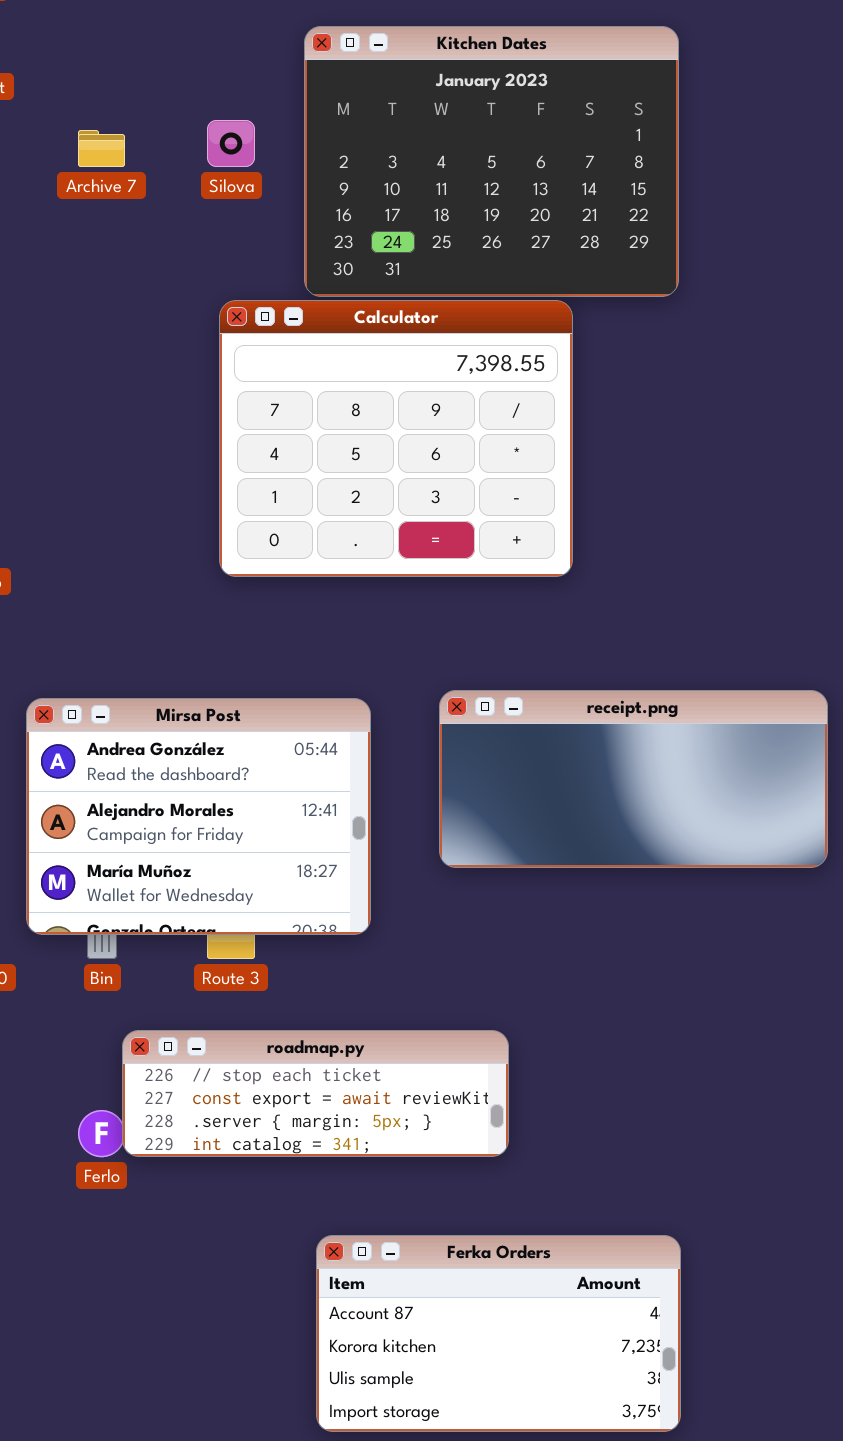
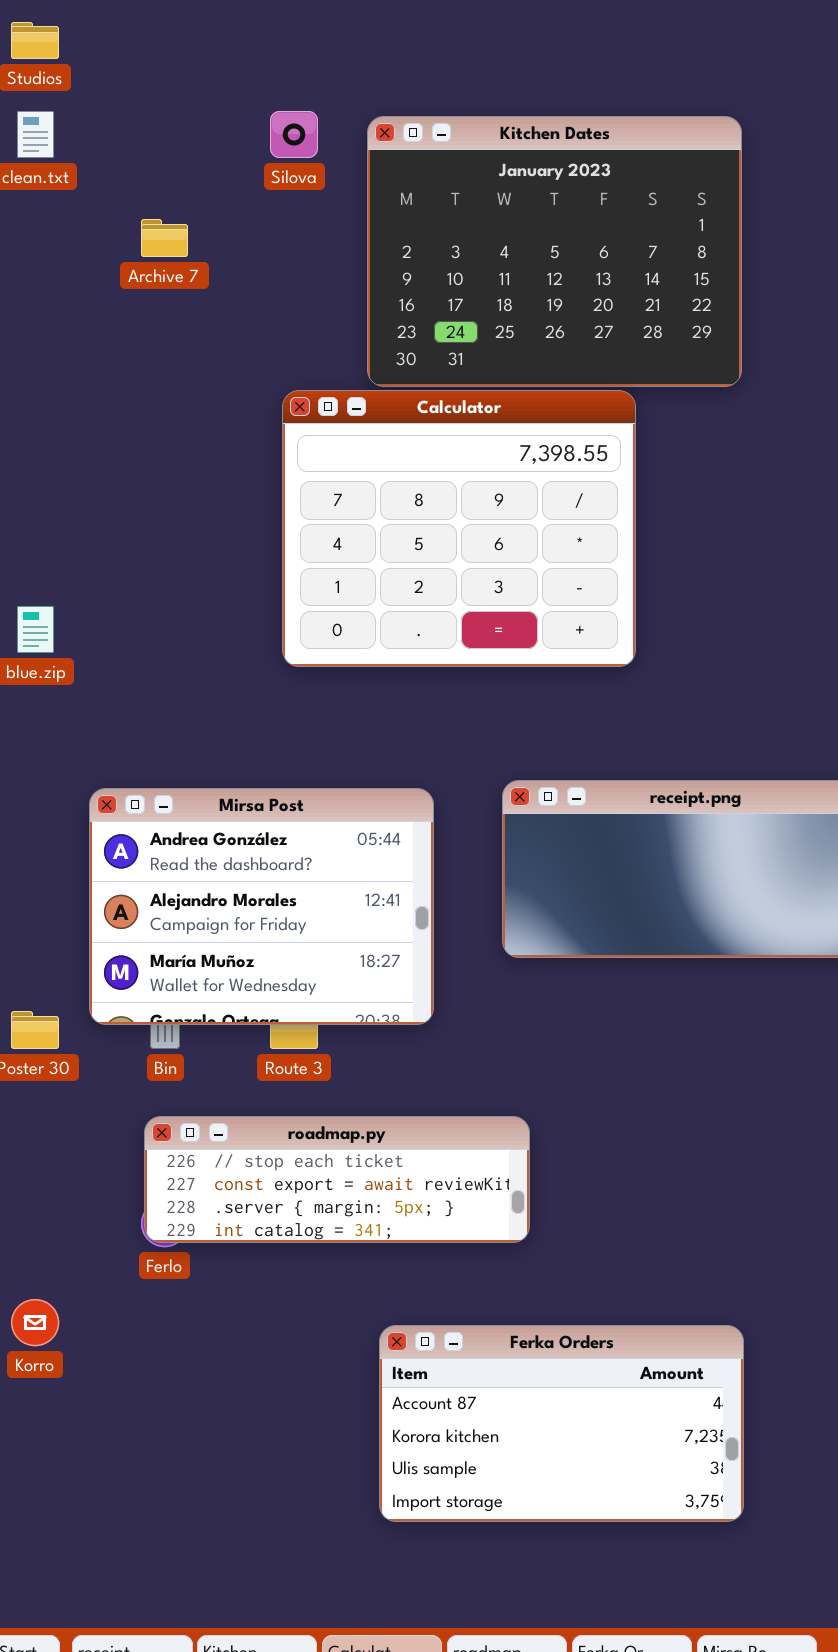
Silova: [207,120,255,167] -> [270,111,318,158], moved
roadmap.py: [122,1030,509,1157] -> [144,1116,530,1243], moved

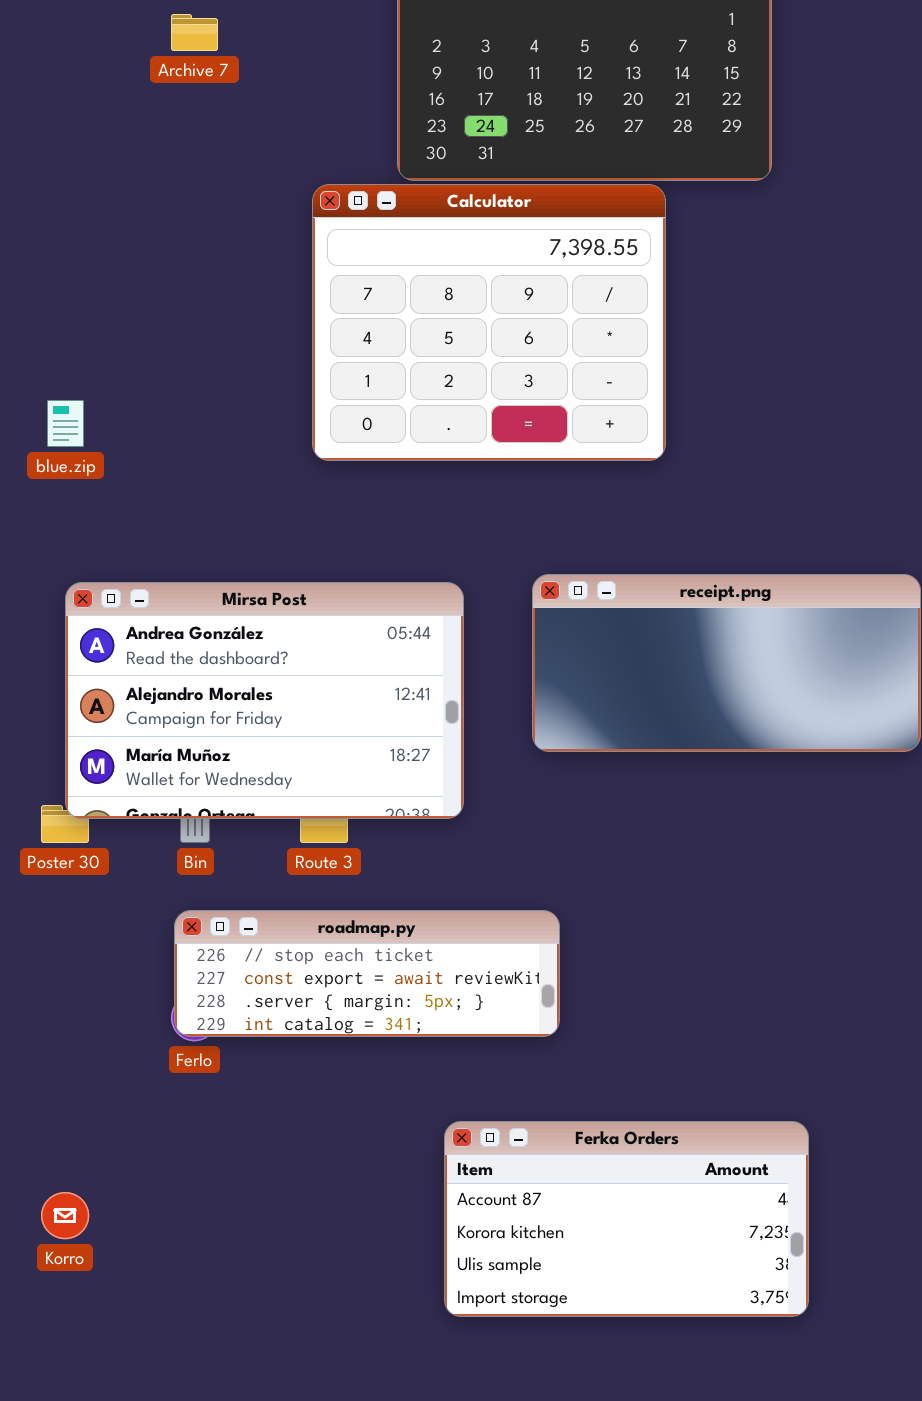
Mirsa Post: [89,788,434,1025] -> [65,582,464,819], resized
Korro: [11,1299,59,1346] -> [41,1192,89,1239], moved
Ferka Orders: [379,1325,744,1522] -> [444,1121,809,1317], moved

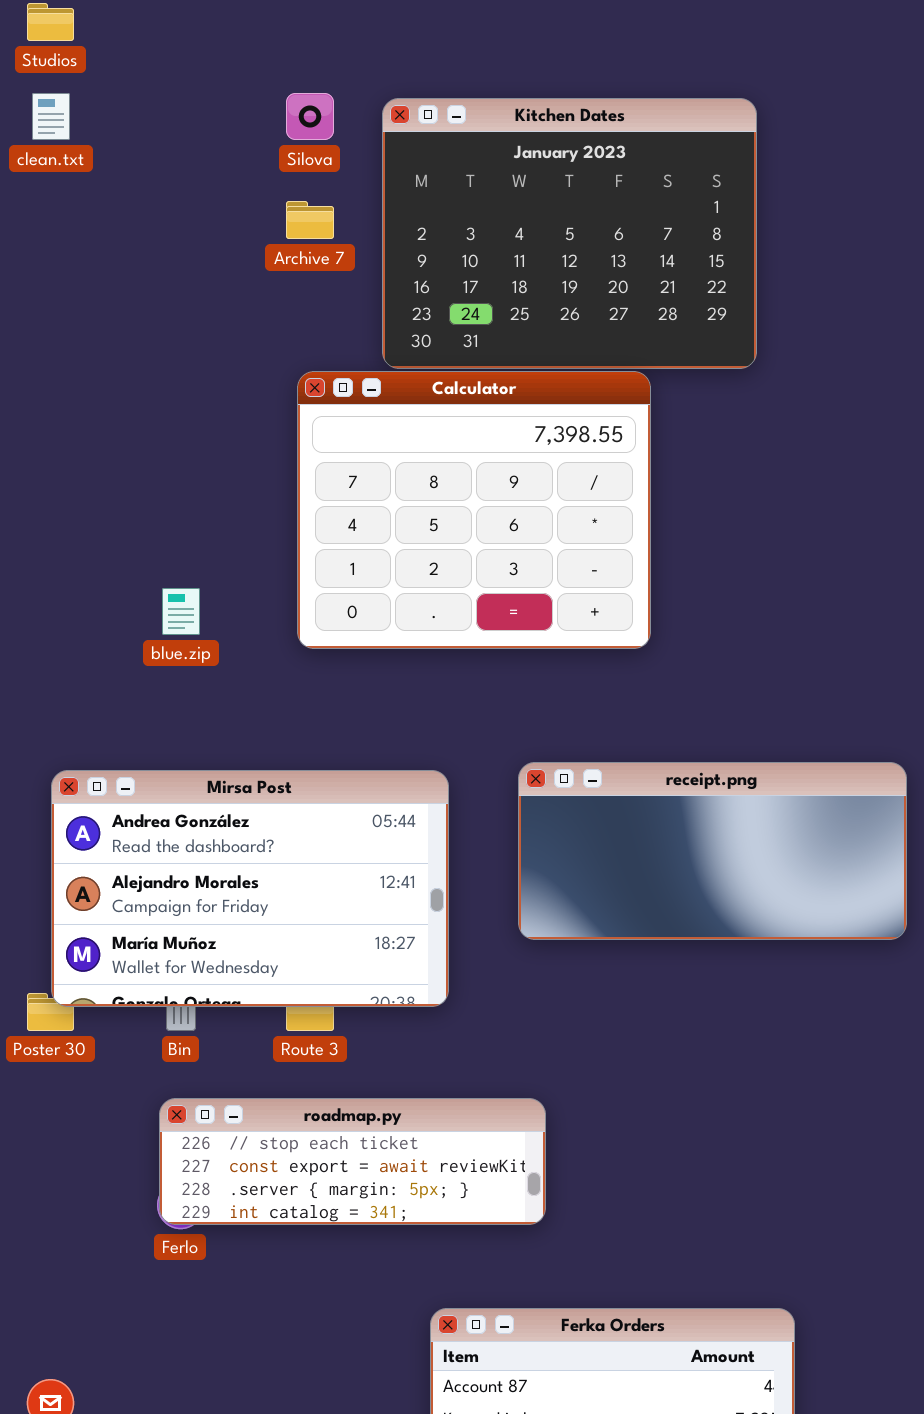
Archive 7: [171,14,218,51] -> [286,201,334,239], moved
blue.zip: [47,400,84,447] -> [162,588,200,635], moved

